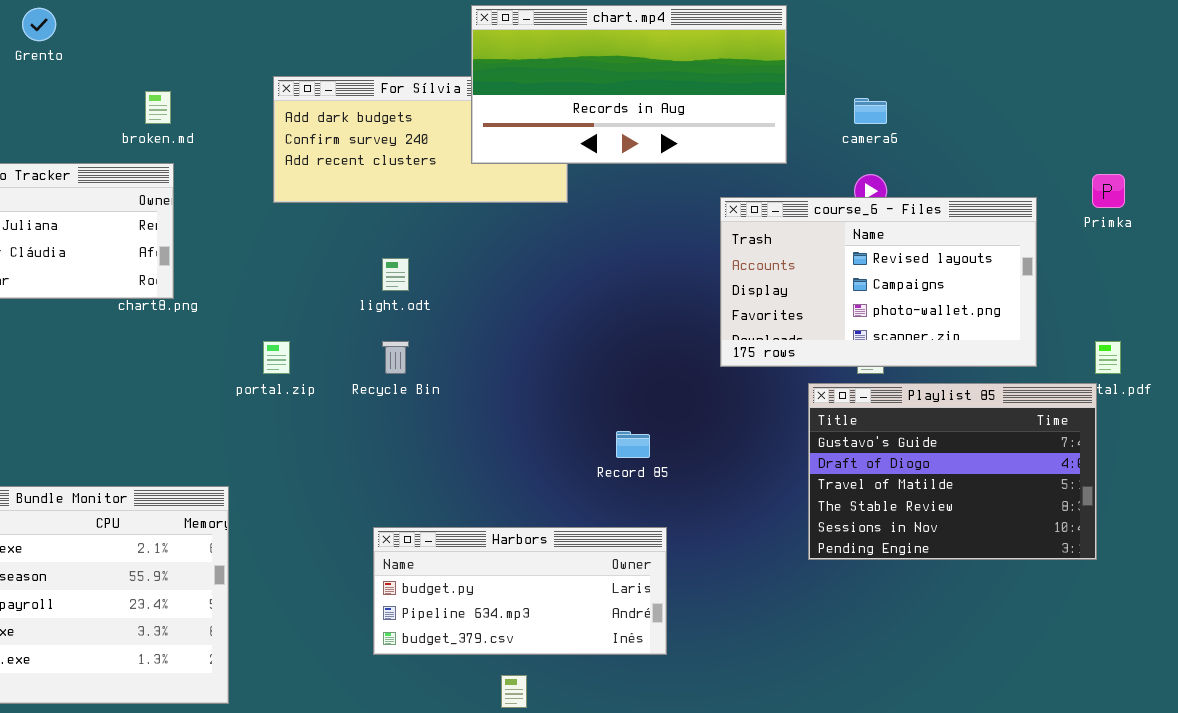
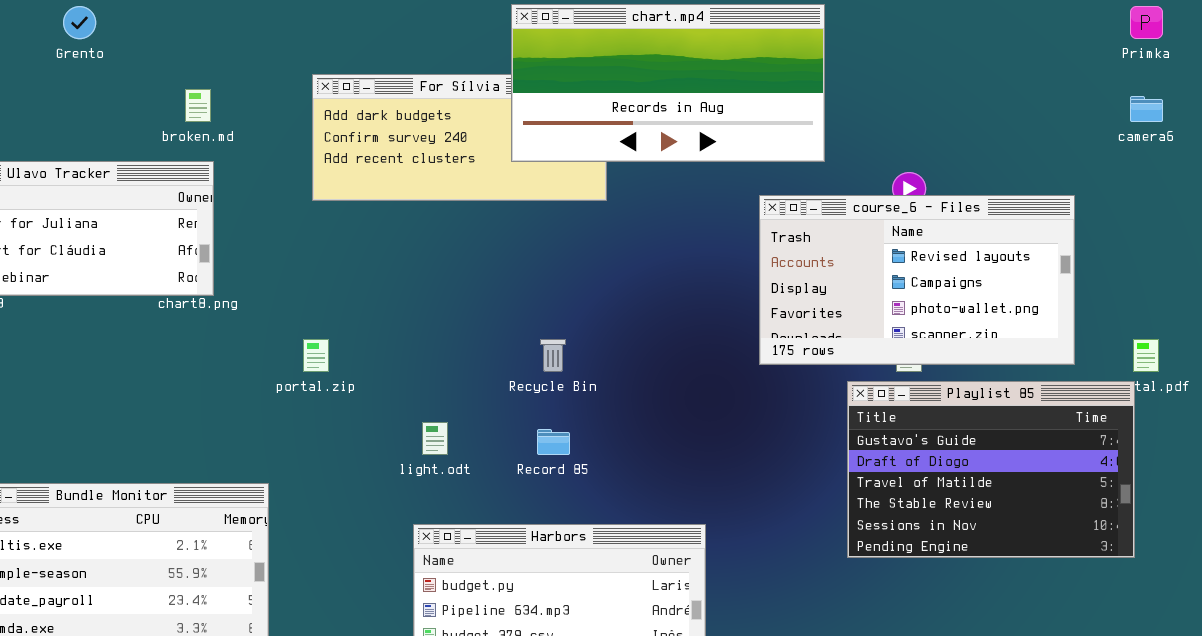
camera6: [854,98,887,124] -> [1130,96,1163,122], moved
Primka: [1092,174,1125,208] -> [1130,6,1163,39], moved
light.odt: [382,258,409,291] -> [422,422,448,455], moved
Recycle Bin: [382,341,409,374] -> [540,339,566,372], moved
Record 85: [616,431,650,458] -> [537,429,570,455], moved

